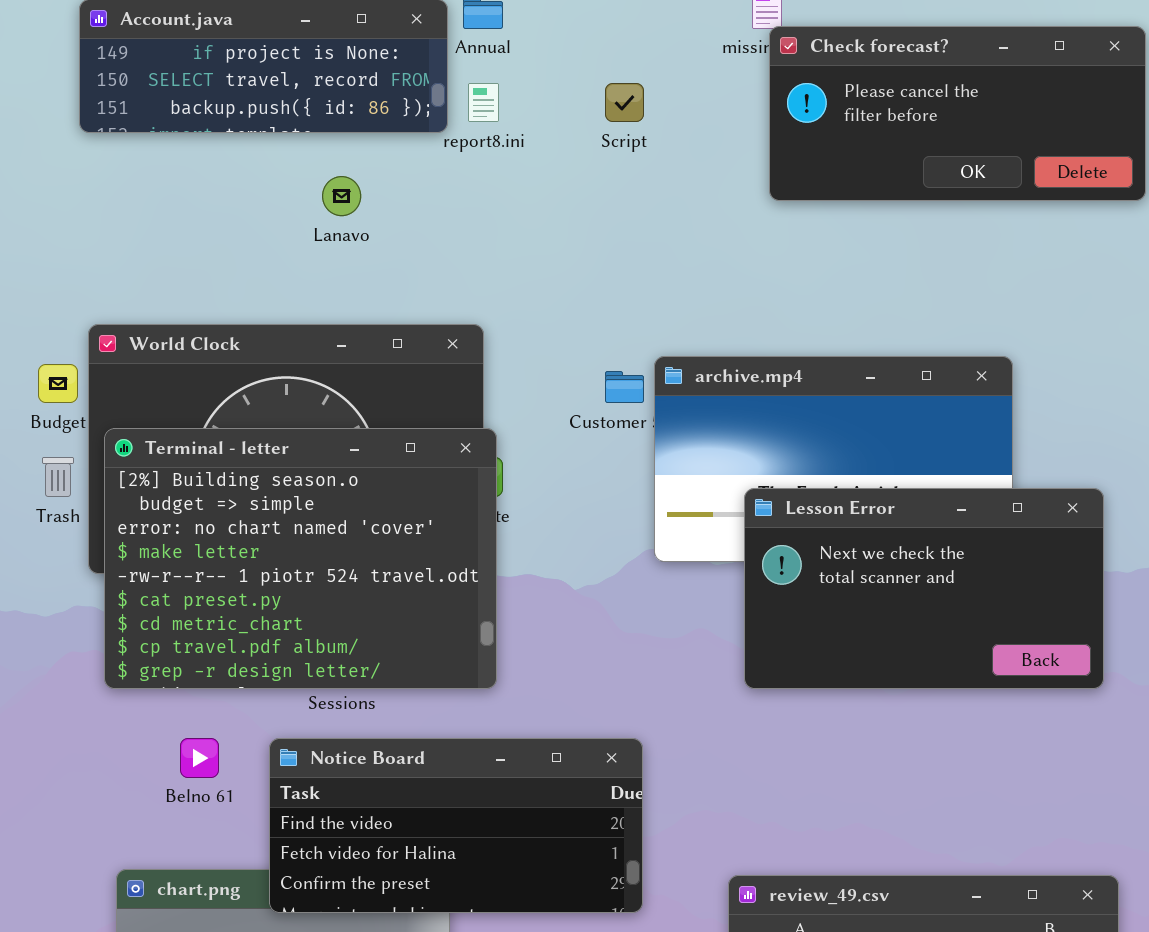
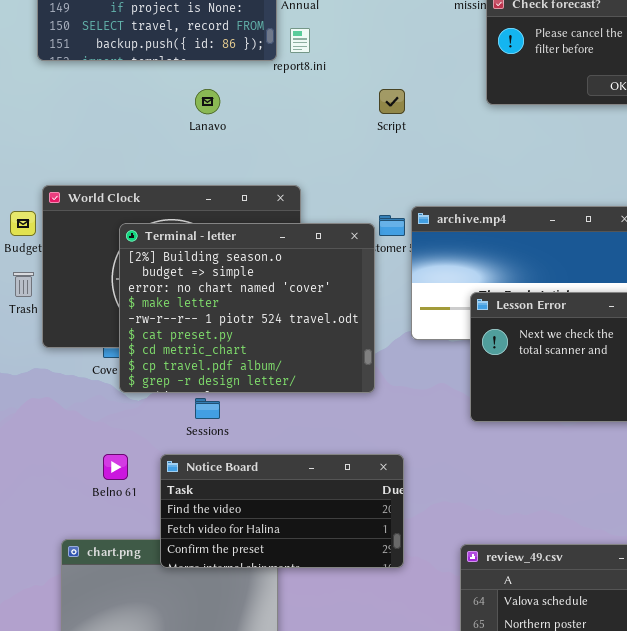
Script: [605,83,644,122] -> [379,89,405,114], moved
Terminal - letter: [104,428,497,689] -> [119,223,375,393], moved

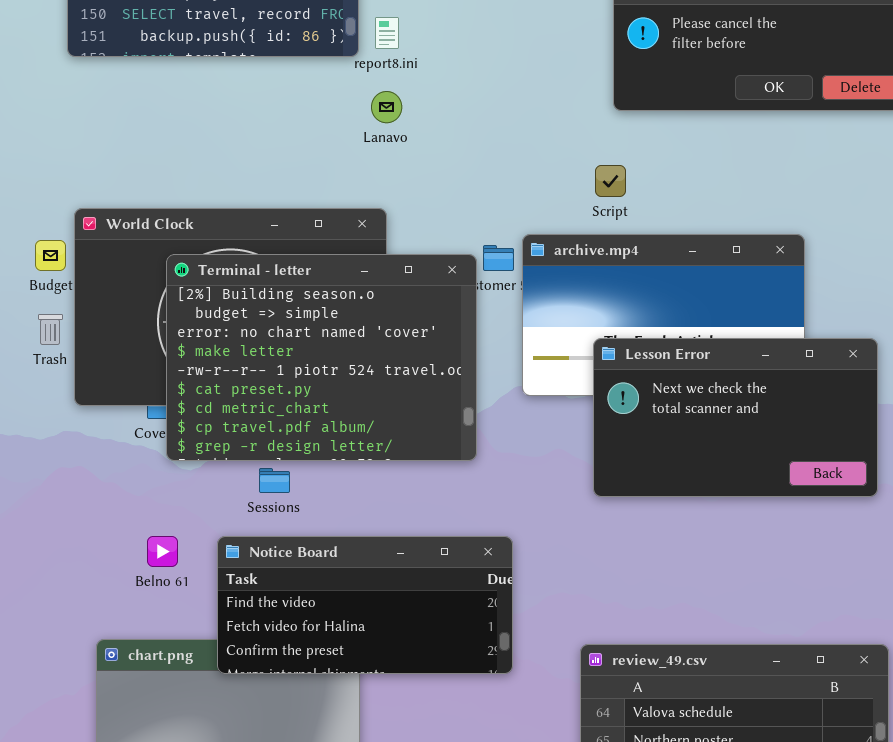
Lanavo: [195,89,220,114] -> [371,91,402,123], moved
Script: [379,89,405,114] -> [595,165,626,197], moved

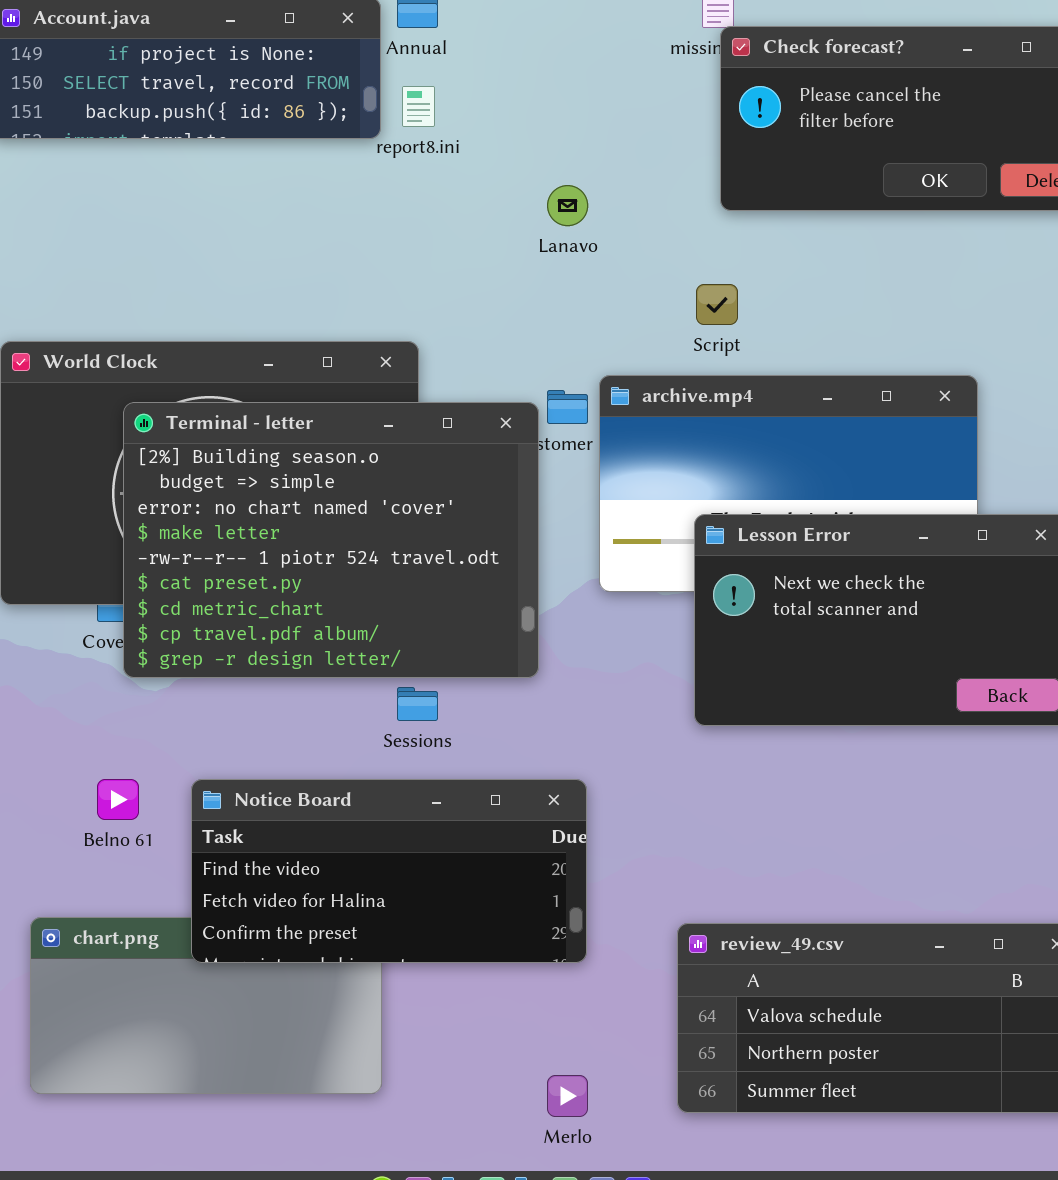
Lanavo: [371,91,402,123] -> [547,185,588,226], moved
Sessions: [259,468,290,493] -> [397,687,438,721], moved

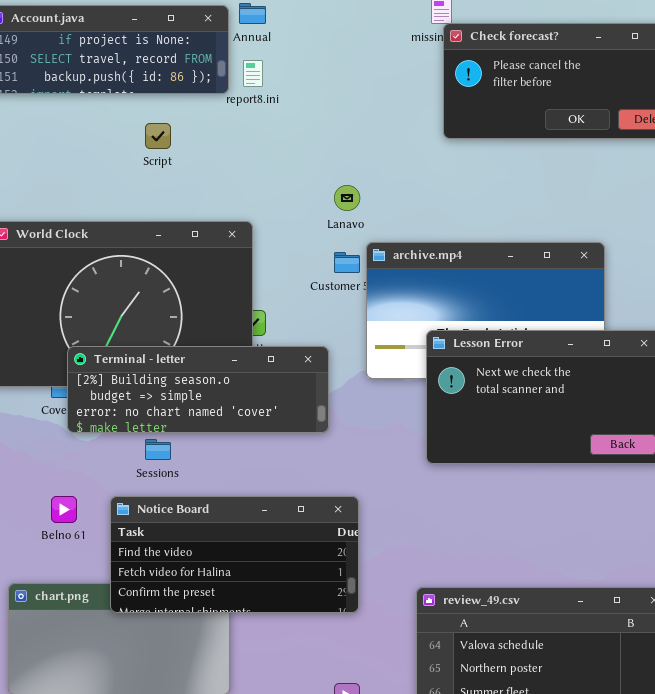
Lanavo: [547,185,588,226] -> [334,185,360,211], moved
Script: [696,284,738,325] -> [145,123,171,149], moved
Terminal - letter: [123,402,539,678] -> [67,346,329,433], resized
Sessions: [397,687,438,721] -> [145,439,171,460], moved

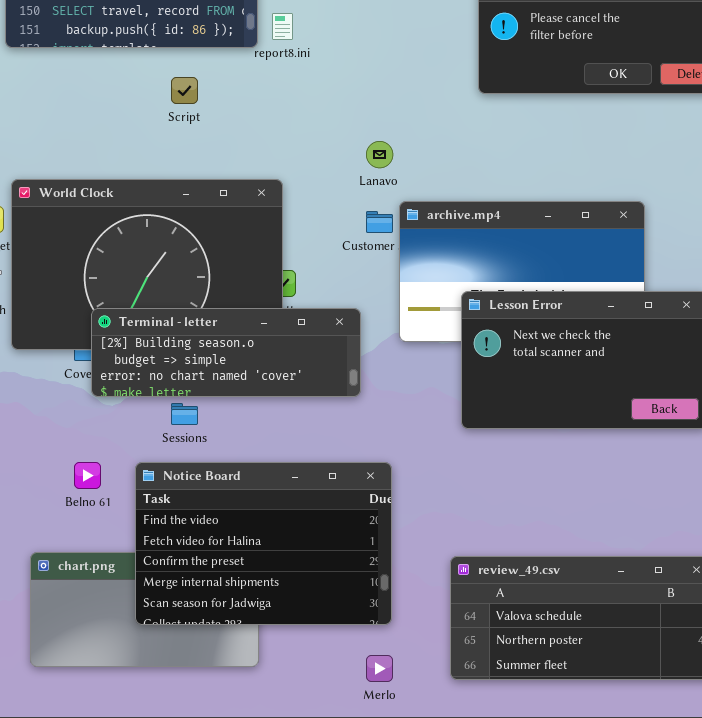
Notice Board: [110,496,359,613] -> [135,462,392,625], resized

